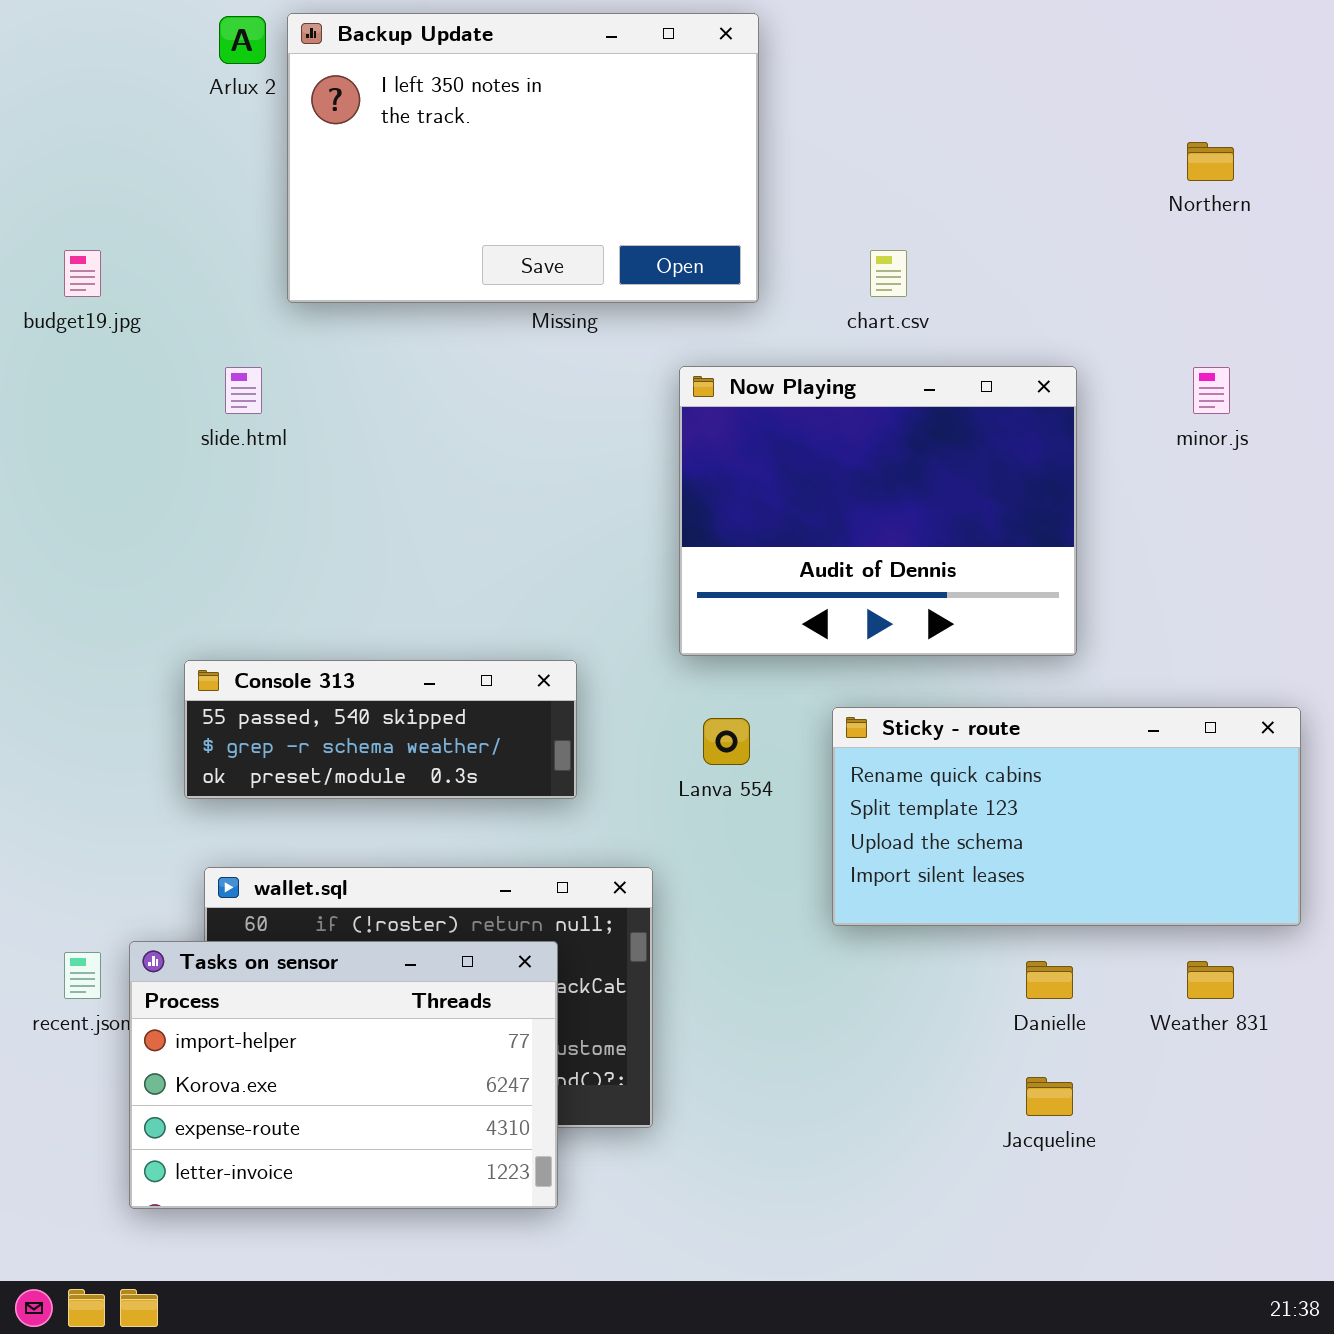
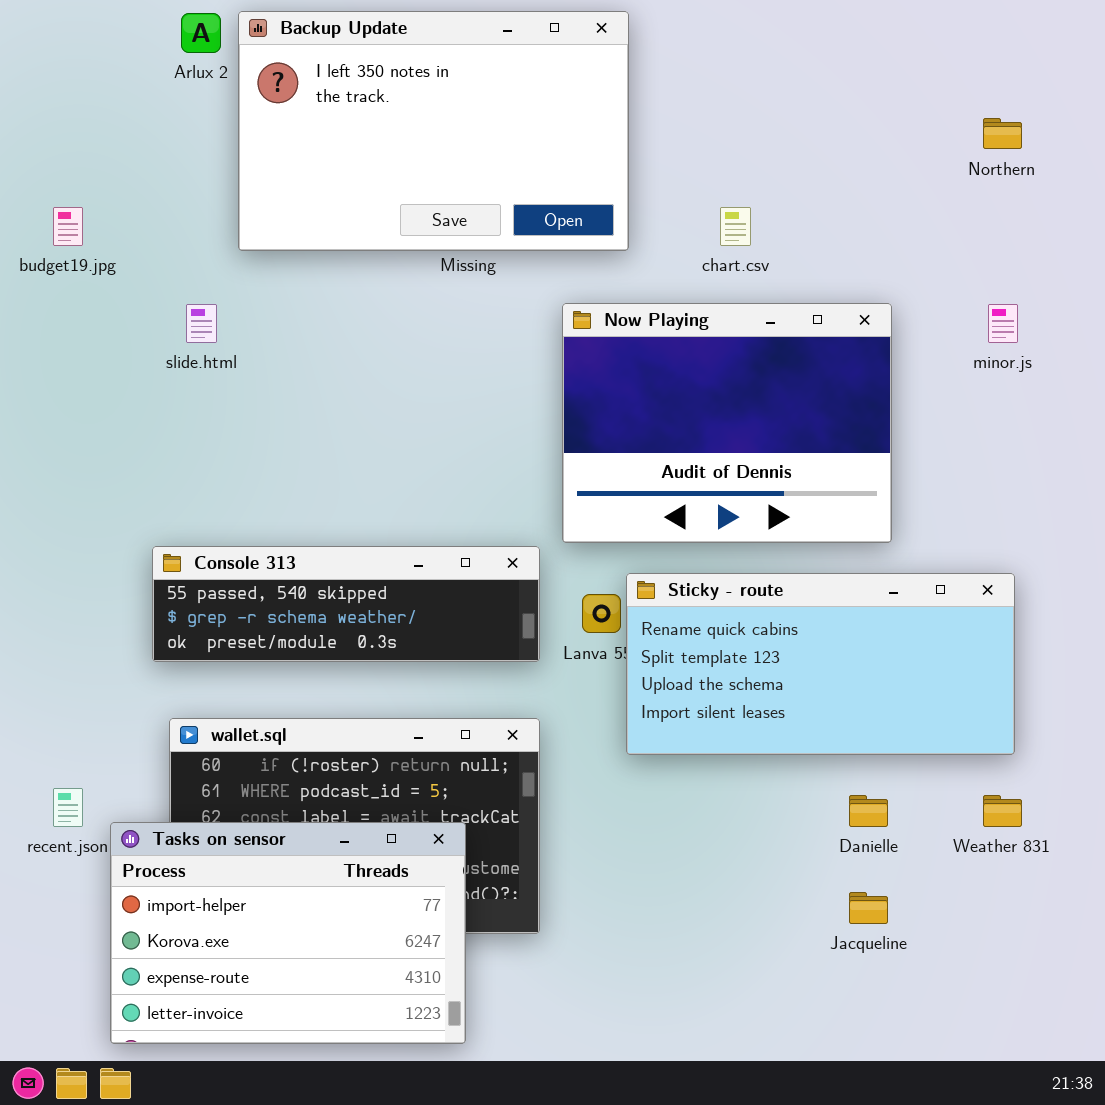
Console 313: [184,660,577,799] -> [152,546,540,662], resized
Sticky - route: [832,707,1301,926] -> [626,573,1015,755], moved
Tasks on sensor: [129,941,558,1209] -> [110,822,466,1044], moved

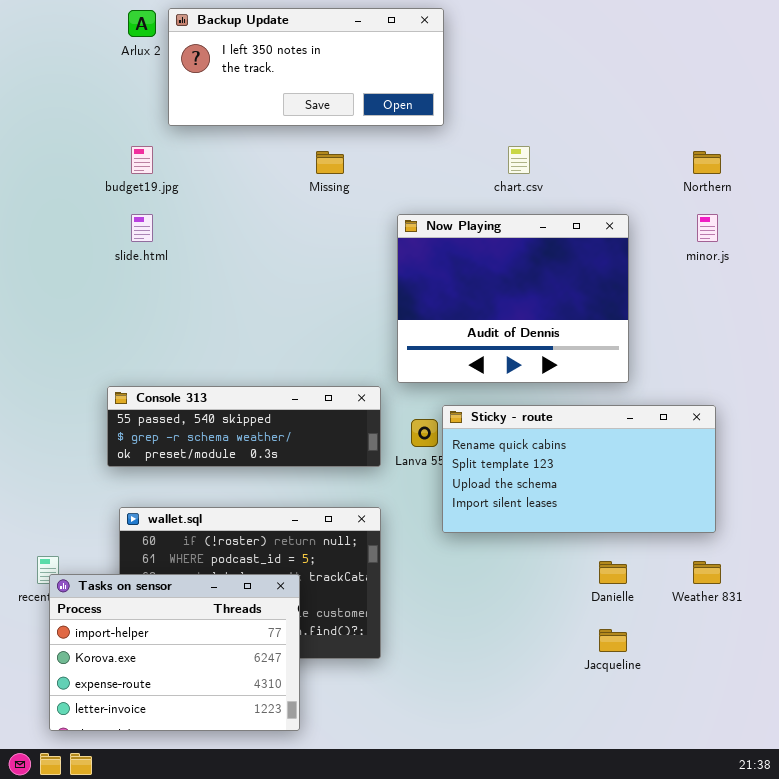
Backup Update: [238,11,629,251] -> [168,8,444,126], resized
Northern: [983,118,1022,149] -> [693,151,721,174], moved
budget19.jpg: [53,207,83,246] -> [131,146,153,174], moved
Tasks on sensor: [110,822,466,1044] -> [49,574,300,731], moved

